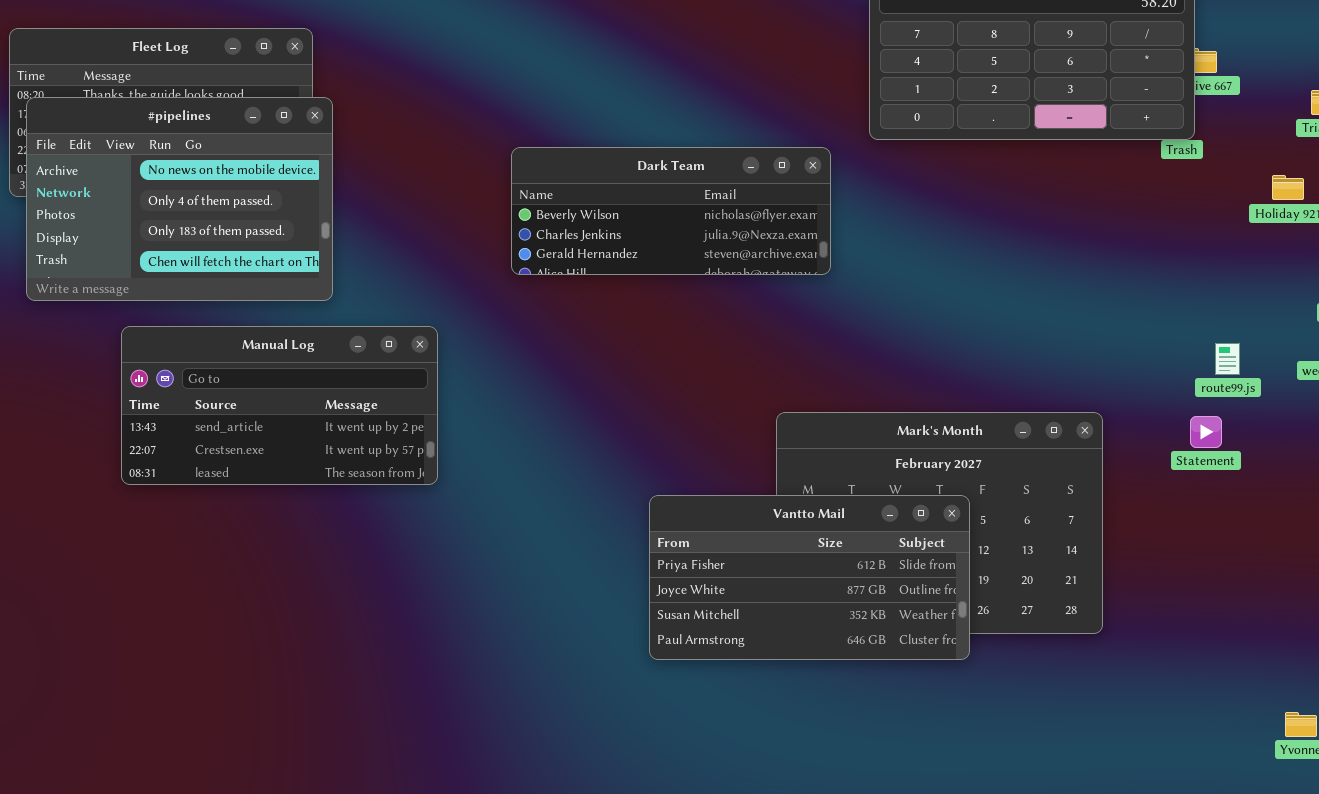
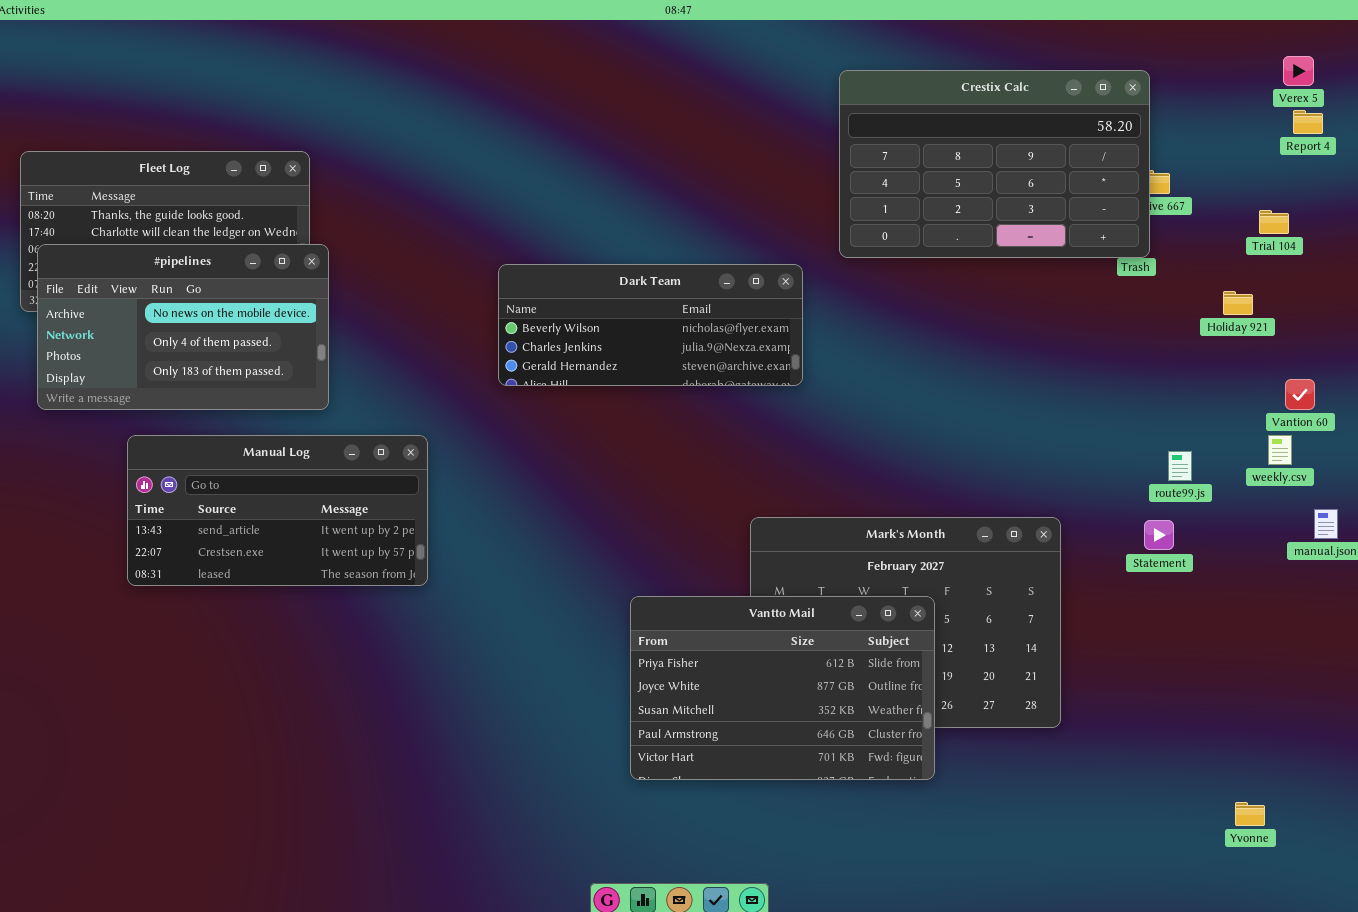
#pipelines: [26,97,333,301] -> [37,244,329,410], resized
Vantto Mail: [649,495,970,660] -> [630,596,935,780], resized

